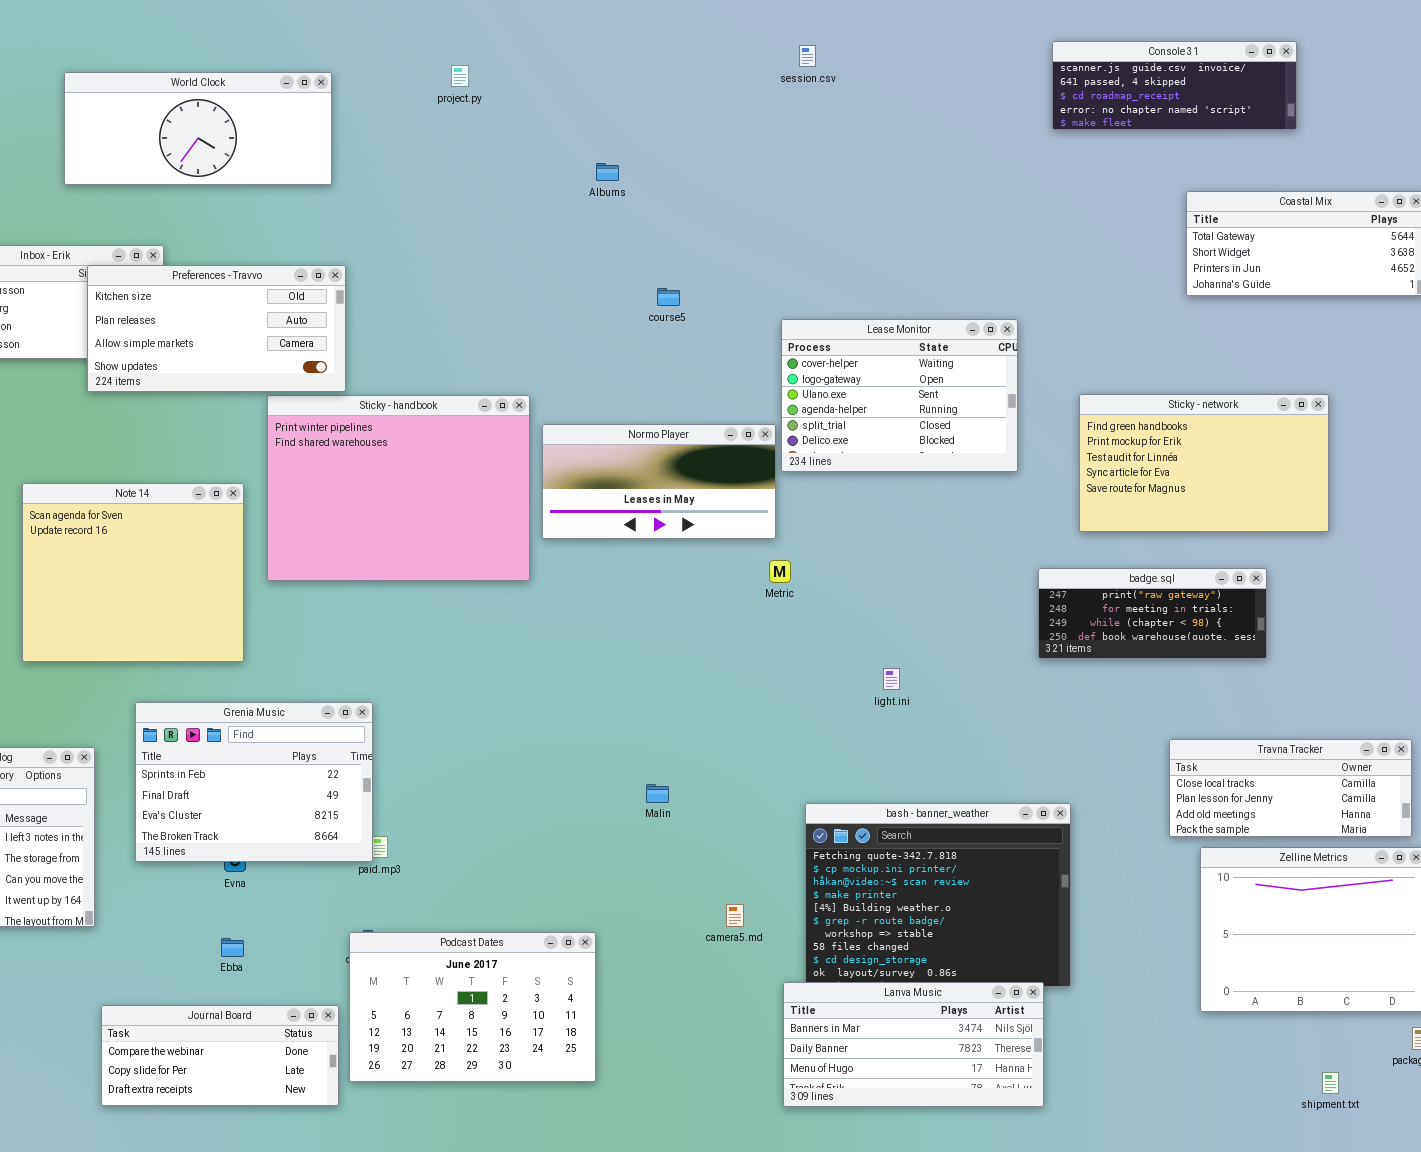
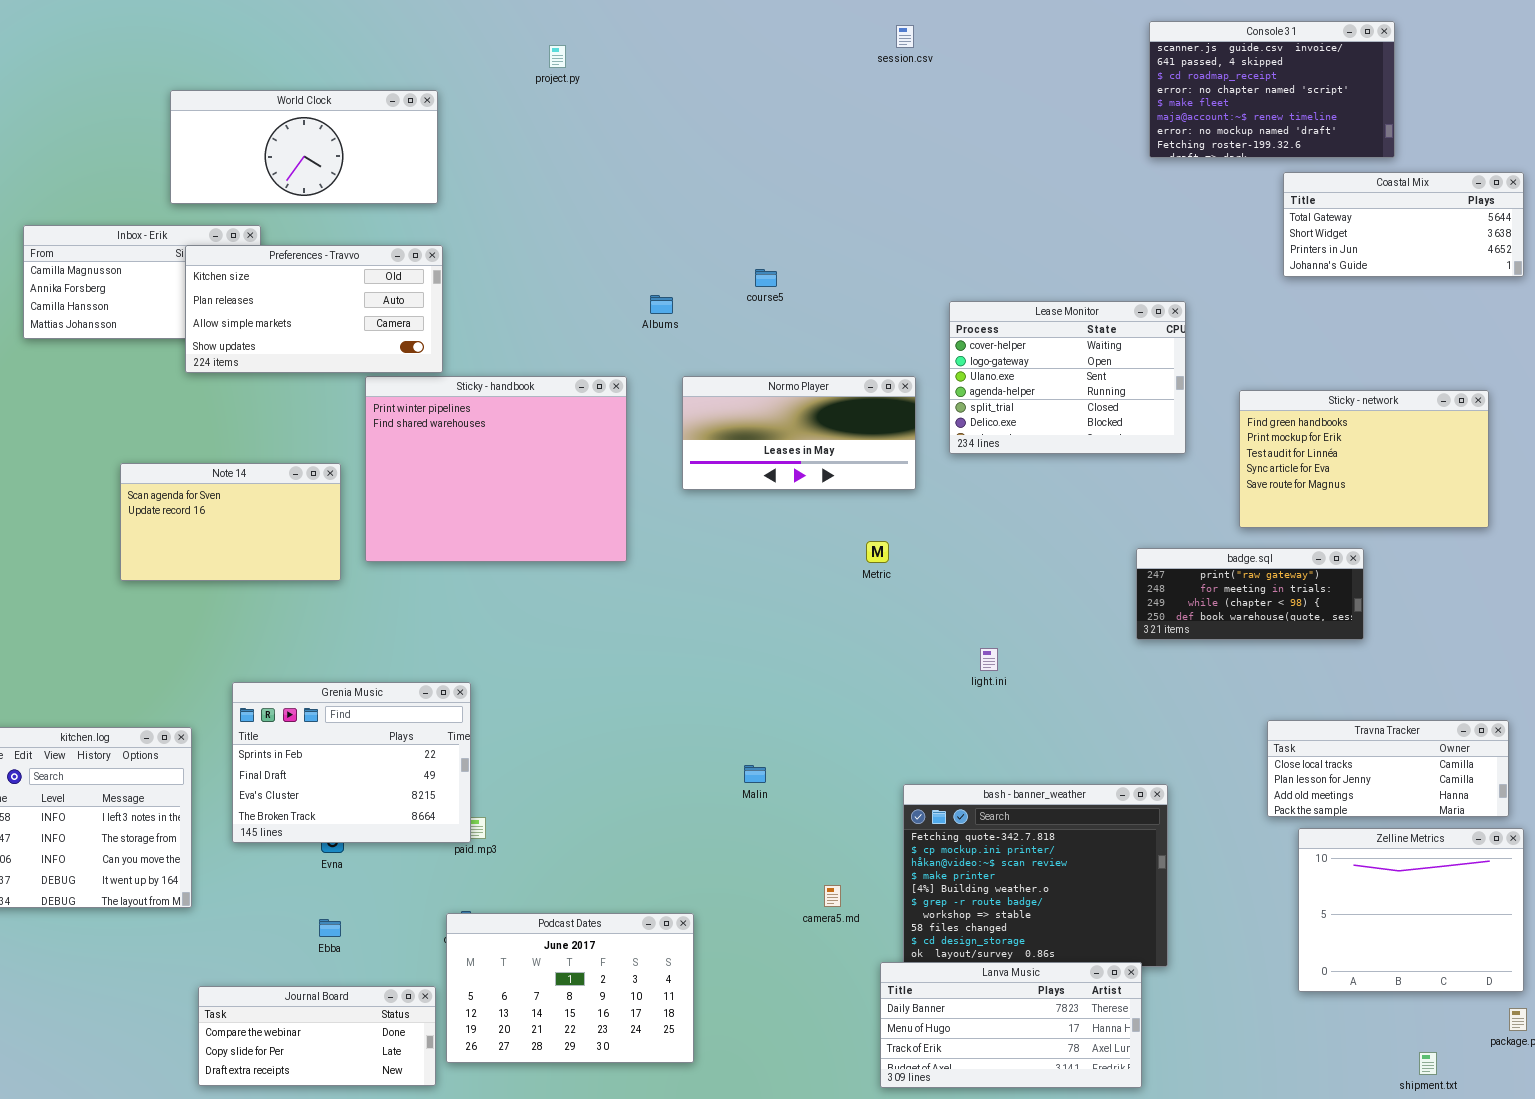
Console 31: [1052,41,1297,130] -> [1149,21,1395,158], resized
World Clock: [64,72,332,185] -> [170,90,438,204], moved
Albums: [596,163,619,181] -> [650,295,673,314], moved
Lease Monitor: [781,319,1018,472] -> [949,301,1186,454], moved
Sticky - network: [1079,394,1329,532] -> [1239,390,1489,528], moved
Normo Player: [542,424,776,539] -> [682,376,916,490], moved
Note 14: [22,483,244,662] -> [120,463,341,581], resized
Lanva Music: [783,982,1044,1107] -> [880,962,1142,1088], scrolled down 1 row

